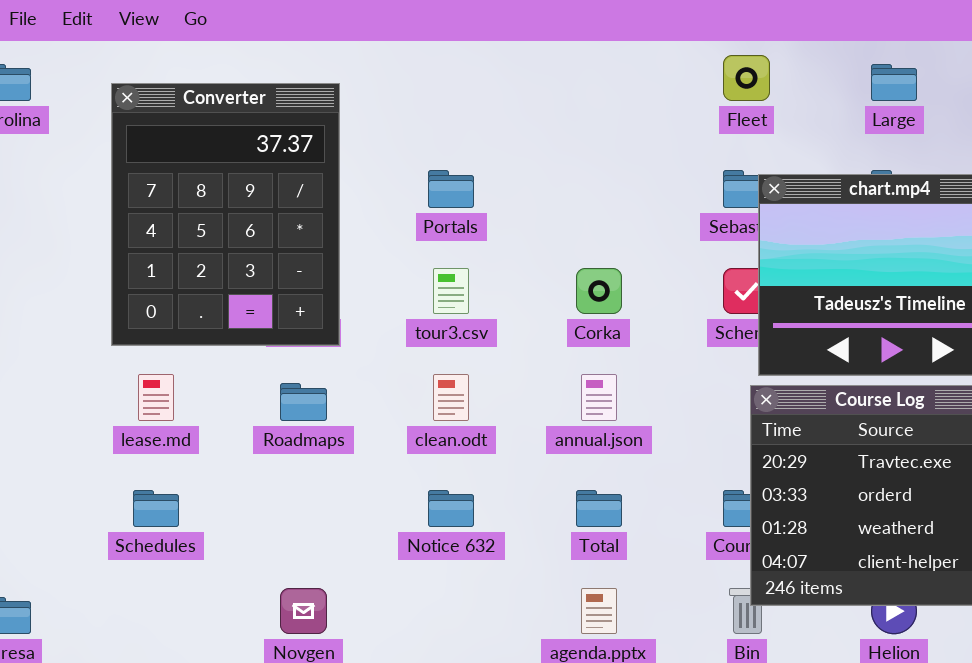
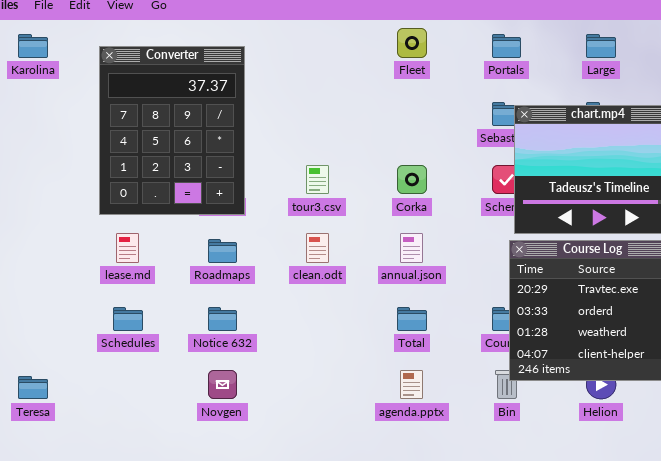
Fleet: [723,55,770,101] -> [397,28,427,58], moved
Portals: [428,170,474,208] -> [492,34,521,58], moved
Notice 632: [428,490,474,527] -> [208,307,237,331], moved

